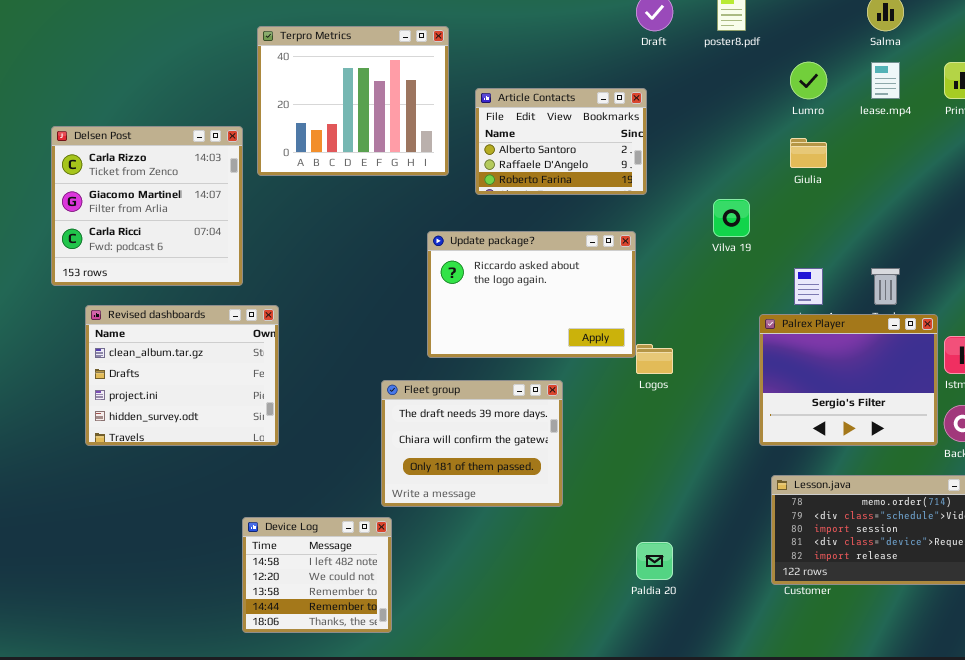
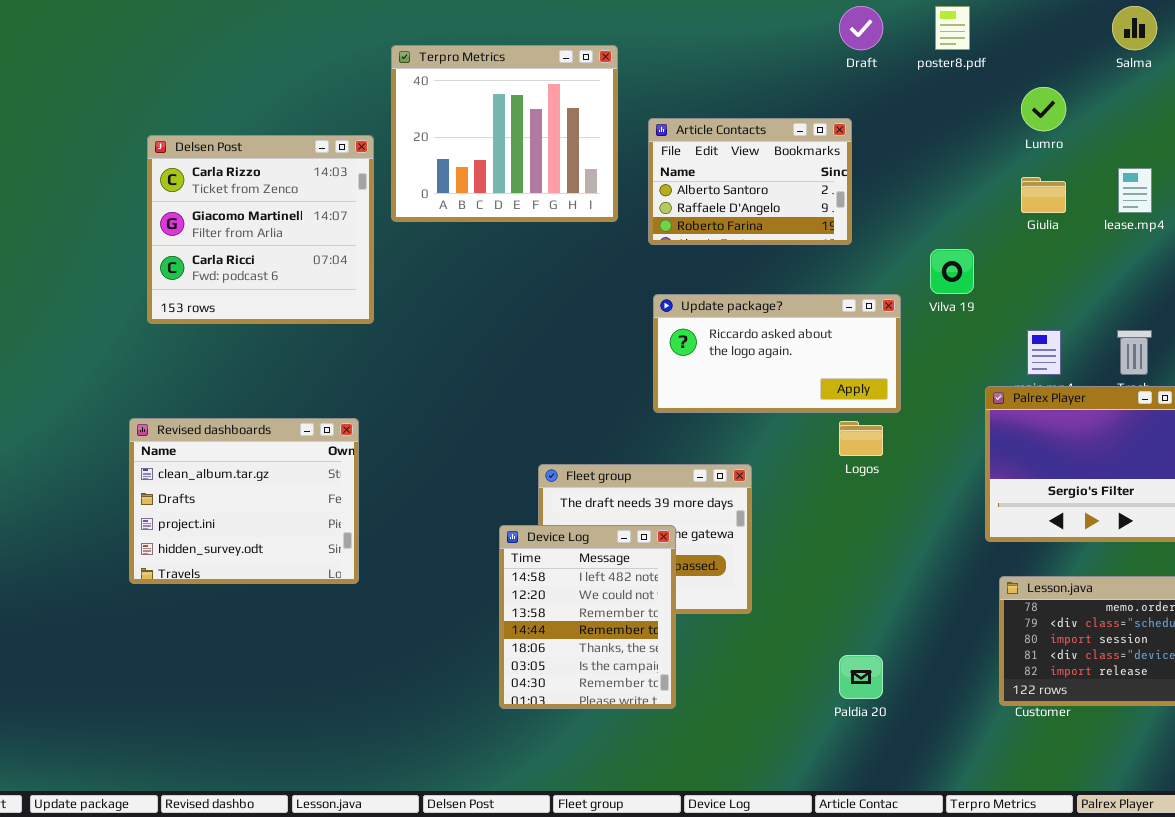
lease.mp4: [871,62,900,99] -> [1118,168,1152,213], moved
Delsen Post: [51,126,243,286] -> [147,135,374,324], moved
Update package?: [427,231,636,358] -> [653,294,901,413], moved, resized
Revised dashboards: [85,305,279,446] -> [129,418,359,584], moved
Device Log: [242,517,392,633] -> [499,525,676,709], moved, resized

